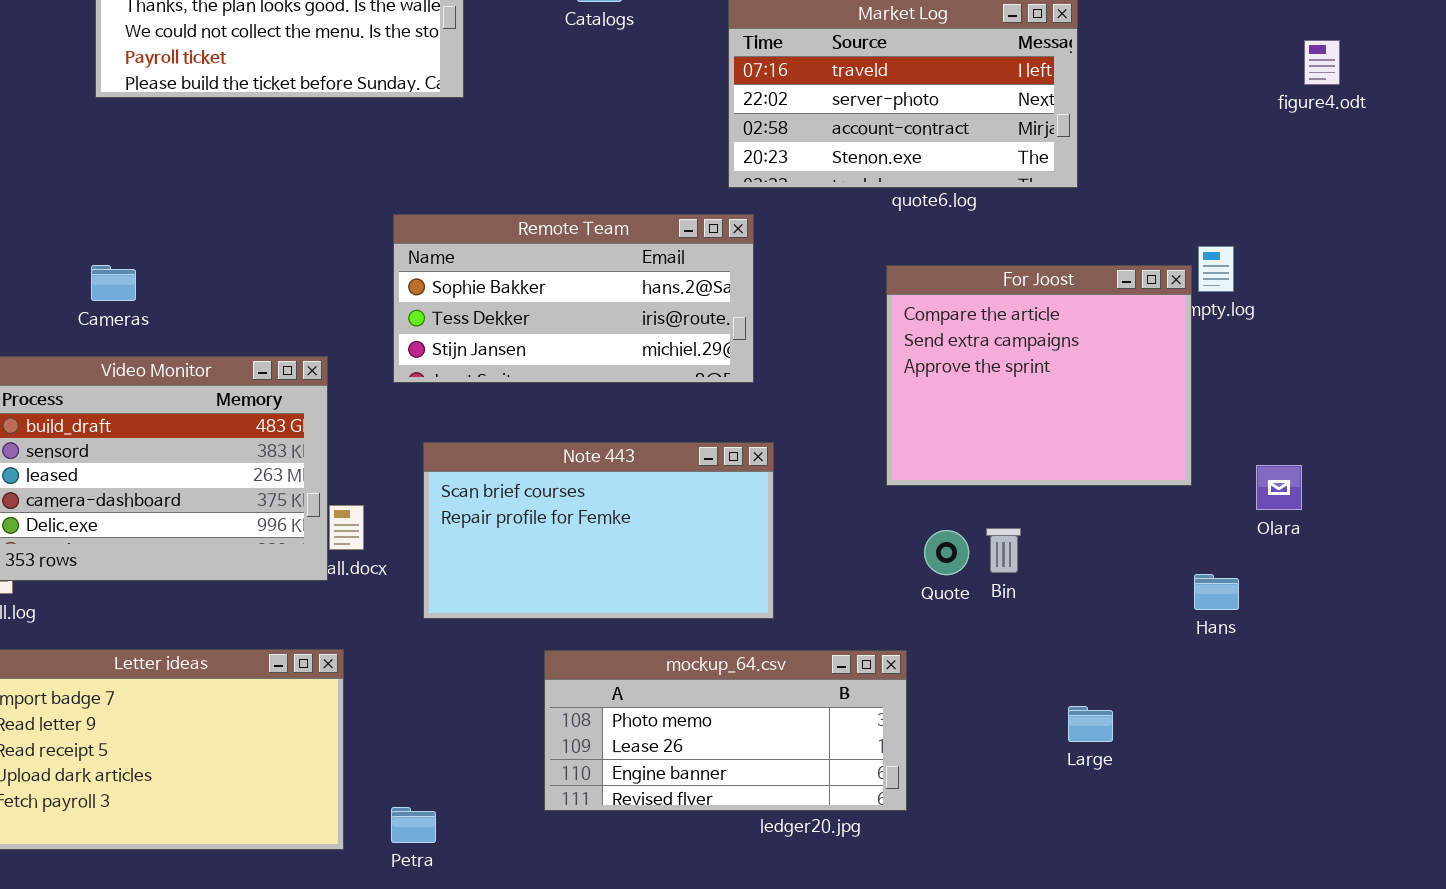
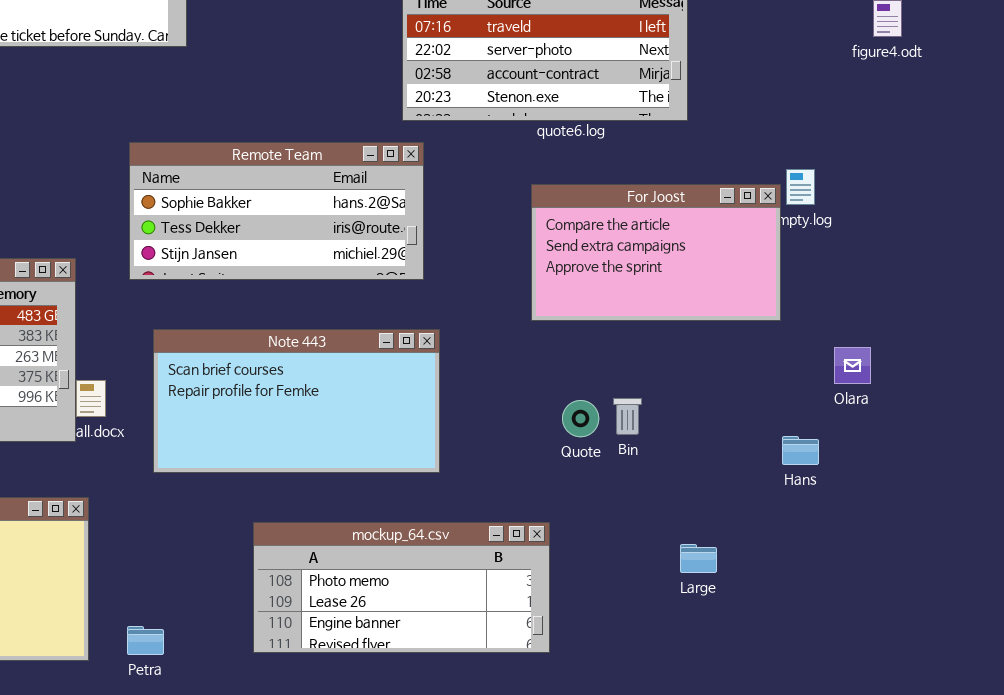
For Joost: [886,265,1192,486] -> [531,184,781,321], resized
mockup_64.csv: [544,650,907,811] -> [253,522,550,653], moved

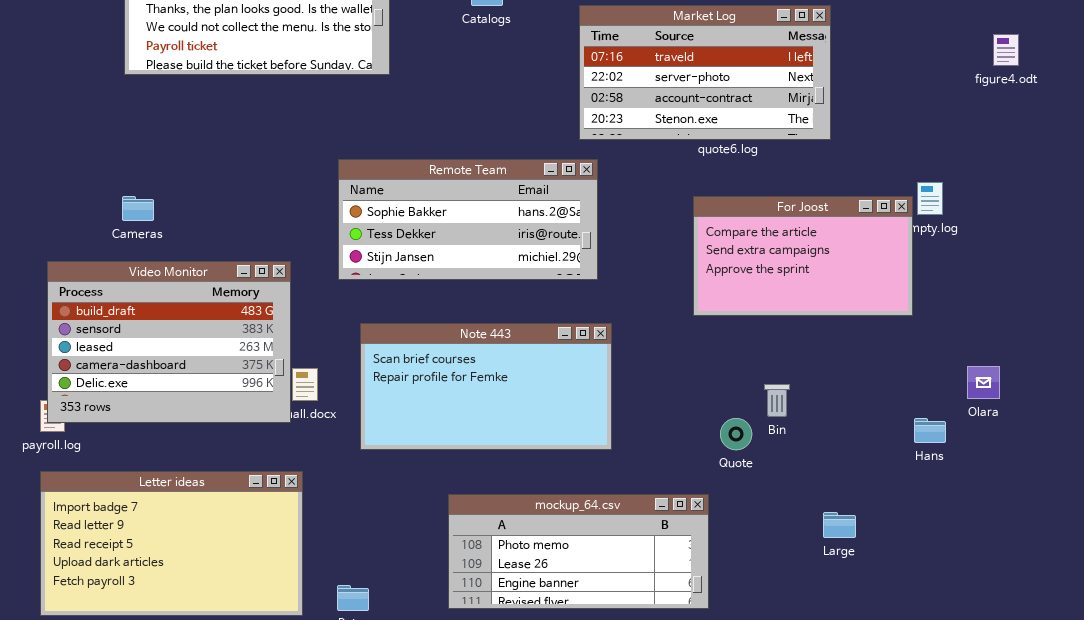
Olara: [834,347,871,384] -> [967,366,1000,399], moved
Quote: [562,400,599,437] -> [720,418,752,450], moved

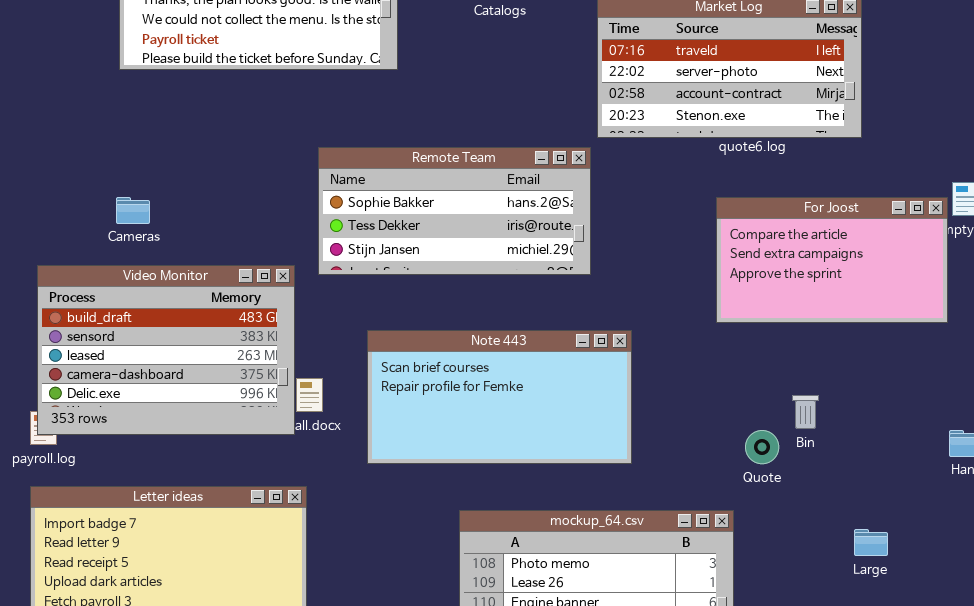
Remote Team: [338,159,598,280] -> [318,147,591,275], moved

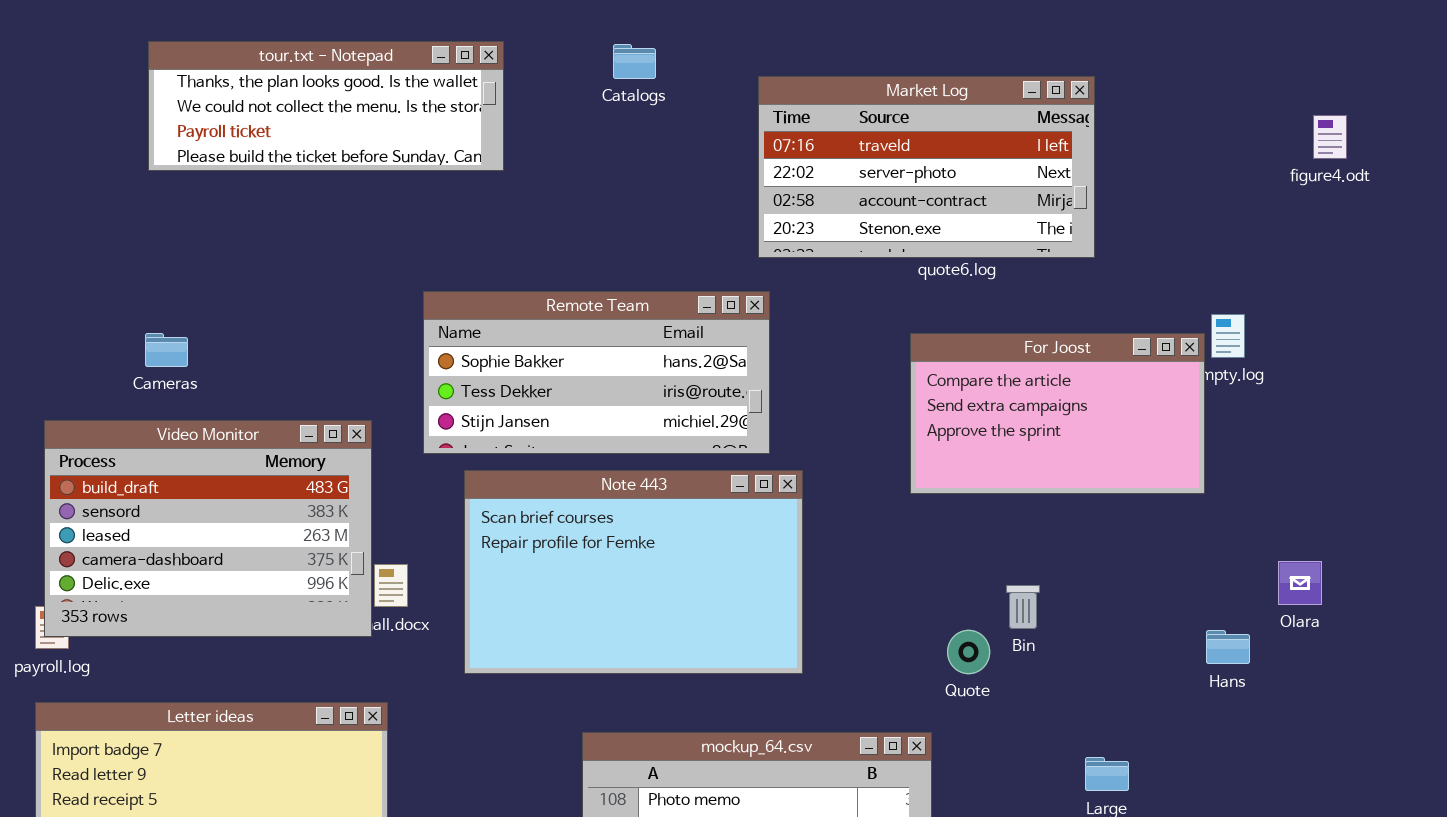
Remote Team: [318,147,591,275] -> [423,291,770,454], moved
Note 443: [367,330,632,464] -> [464,470,803,674], resized

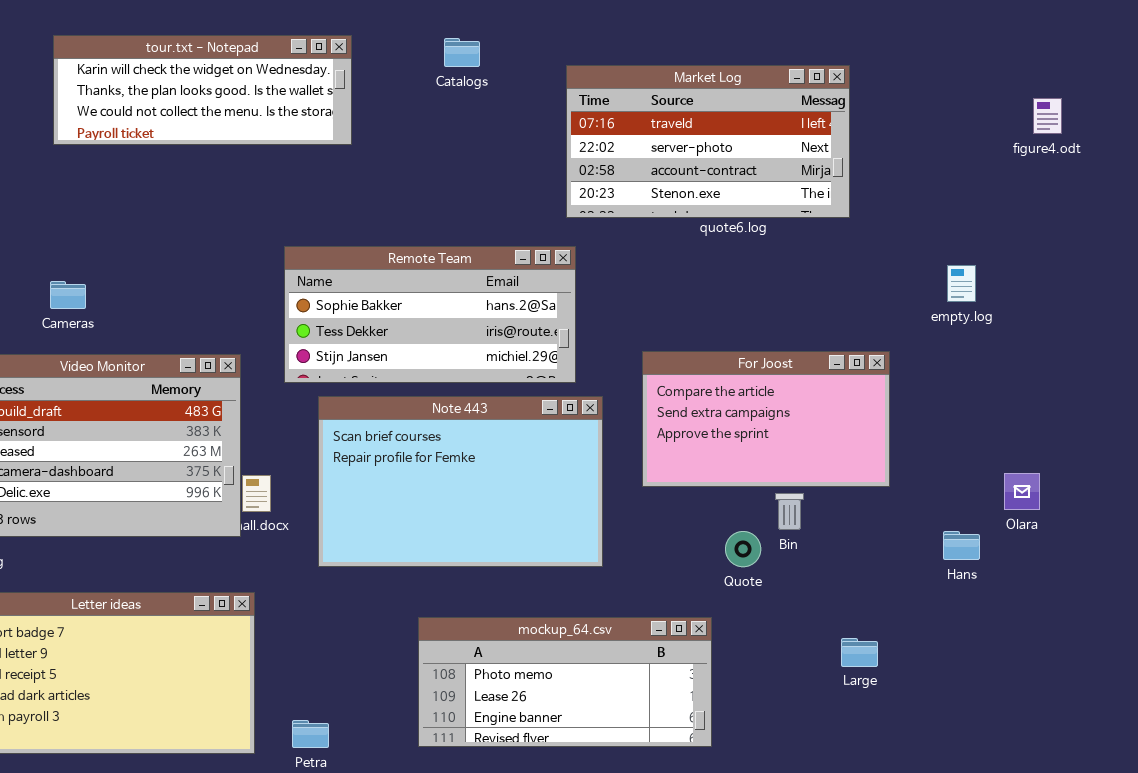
tour.txt - Notepad: [148,41,504,171] -> [53,35,352,145], scrolled up 1 row
For Joost: [910,333,1205,494] -> [642,351,890,487], moved

